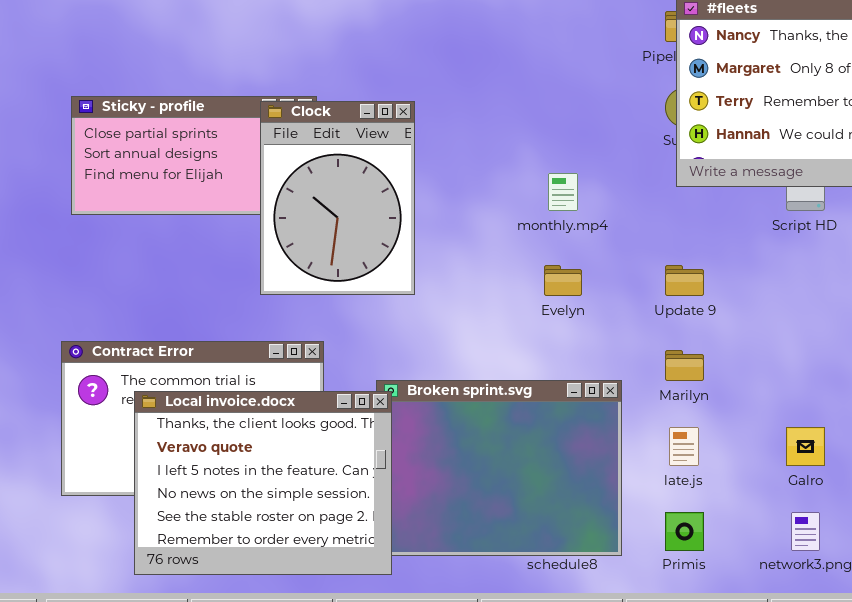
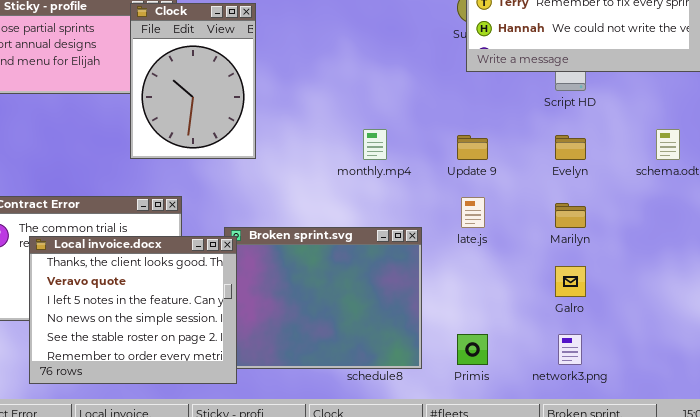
monthly.mp4: [548,173,578,211] -> [363,129,387,160], moved
Evelyn: [544,265,582,296] -> [555,135,586,160], moved
Marilyn: [665,350,704,381] -> [555,203,586,228], moved
late.js: [669,427,699,466] -> [461,197,485,228], moved

